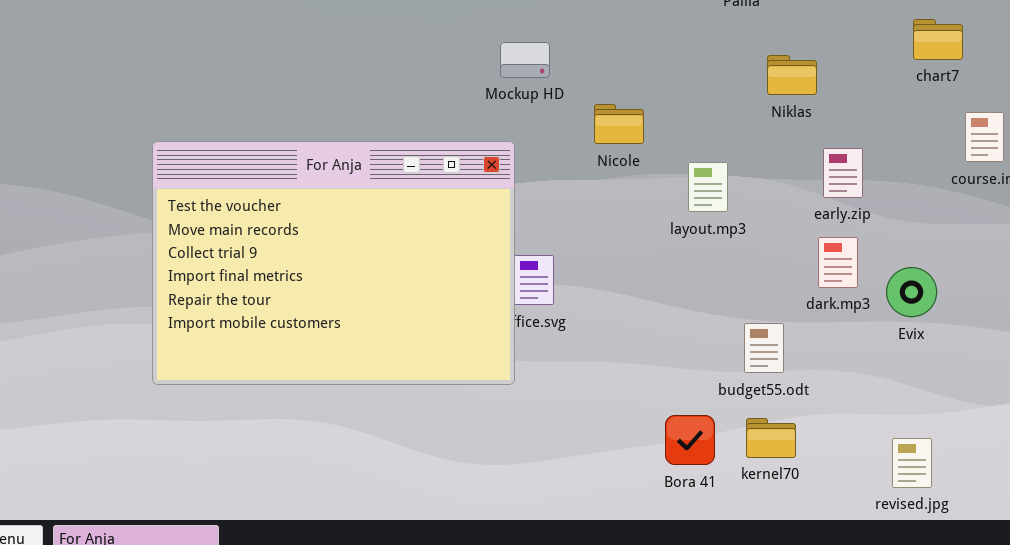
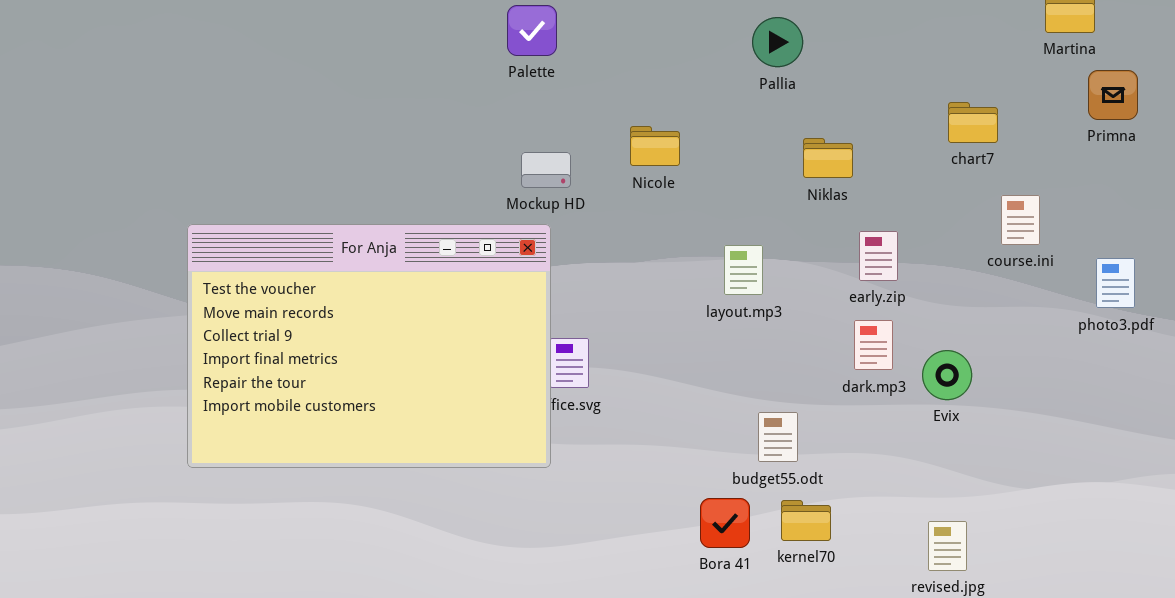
Mockup HD: [500,42,550,78] -> [521,152,571,188], moved
Nicole: [594,104,644,144] -> [630,126,680,166], moved
budget55.odt: [744,323,784,373] -> [758,412,798,462], moved

